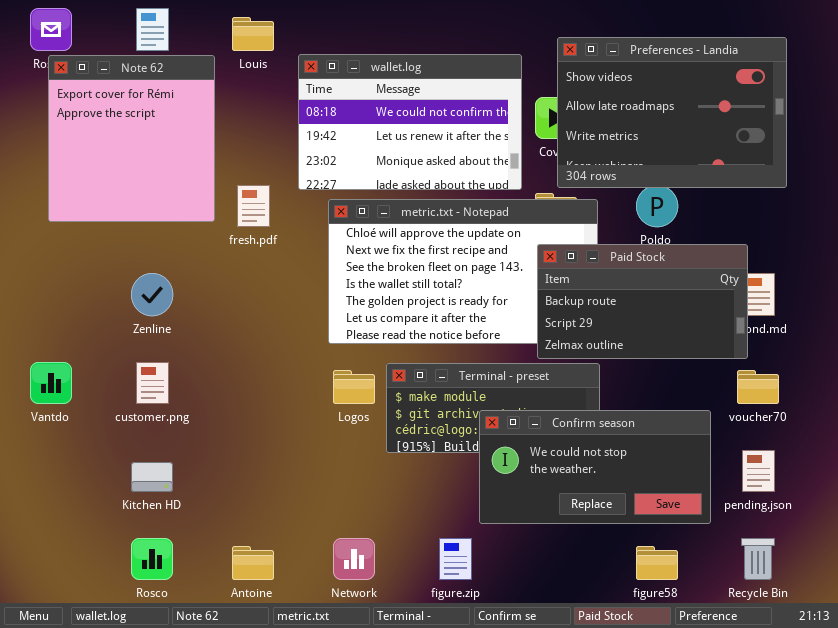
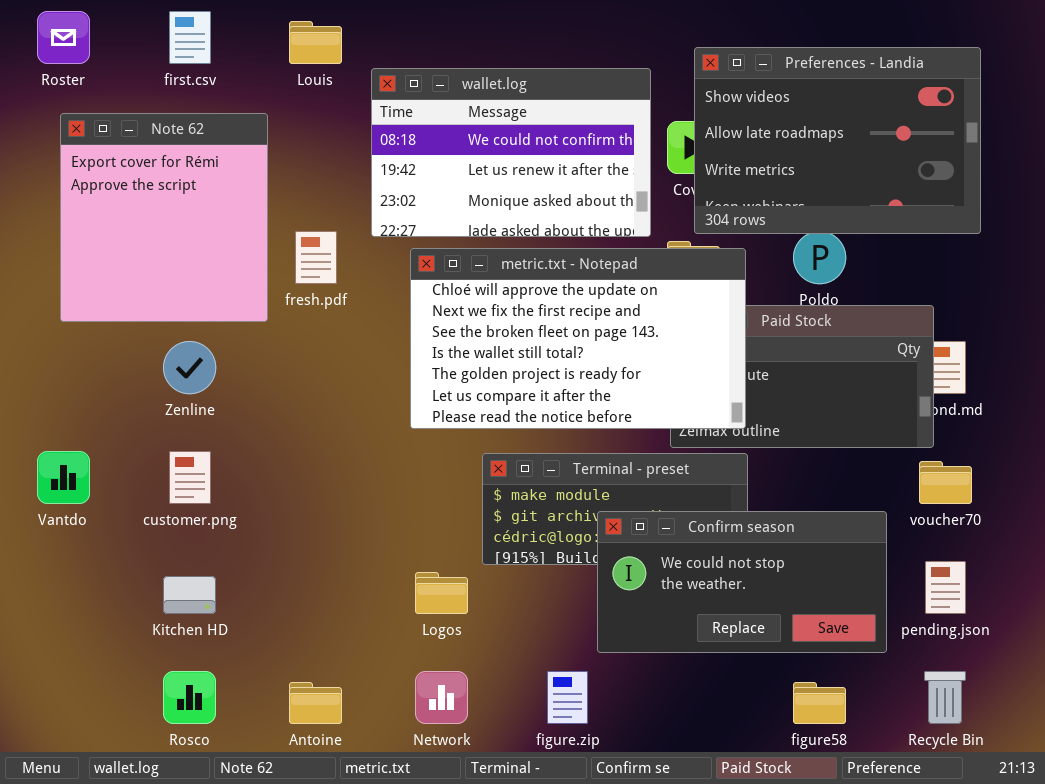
Note 62: [48,55,215,222] -> [60,113,268,322], moved
metric.txt - Notepad: [328,199,598,344] -> [410,248,746,429], raised
Logos: [333,370,375,404] -> [415,572,468,614], moved

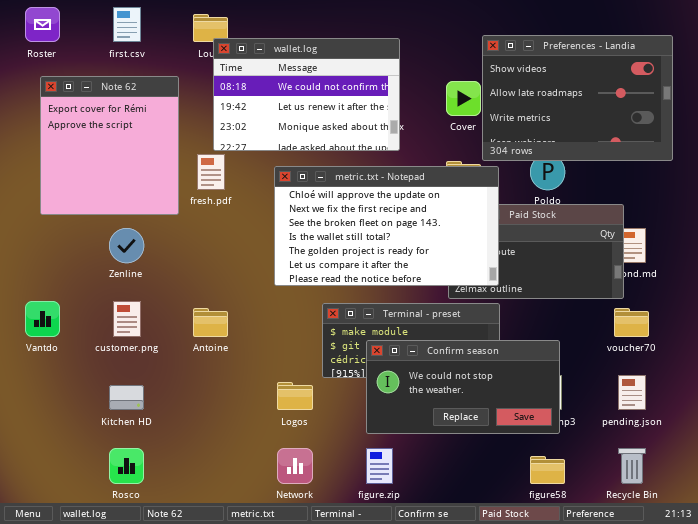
Preferences - Landia: [694,47,981,234] -> [482,35,673,161], moved
wallet.log: [371,68,651,237] -> [213,38,400,151], moved
Confirm season: [597,511,887,653] -> [366,340,560,434], moved
Antoine: [289,682,342,724] -> [193,308,228,337], moved

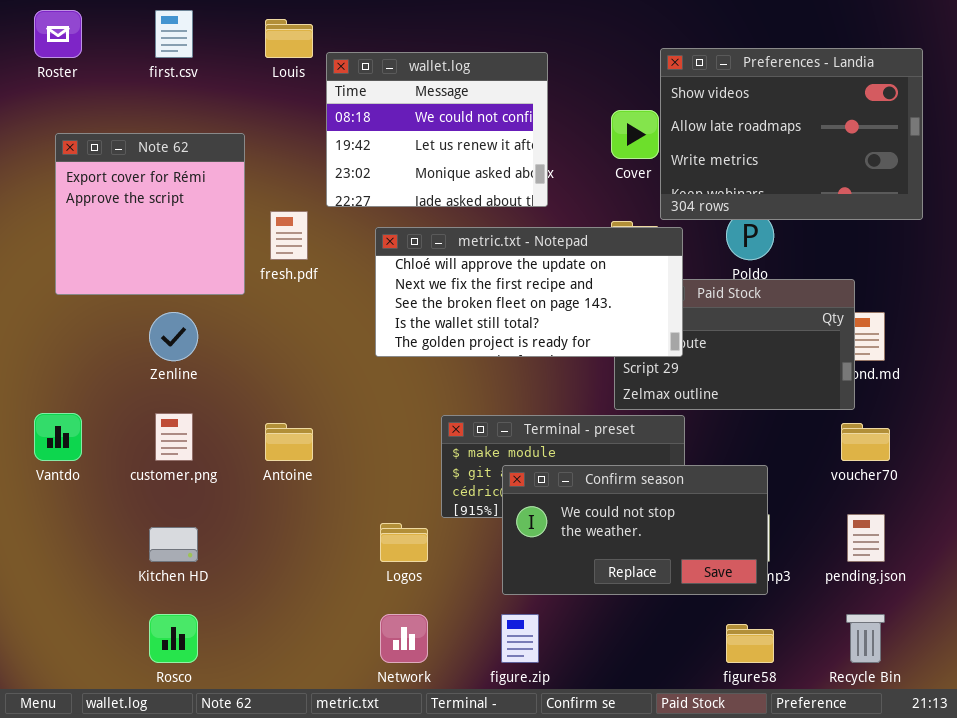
wallet.log: [213,38,400,151] -> [326,52,548,207], resized
Note 62: [40,76,179,215] -> [55,133,245,295], resized
metric.txt - Notepad: [274,166,499,286] -> [375,227,683,357], resized

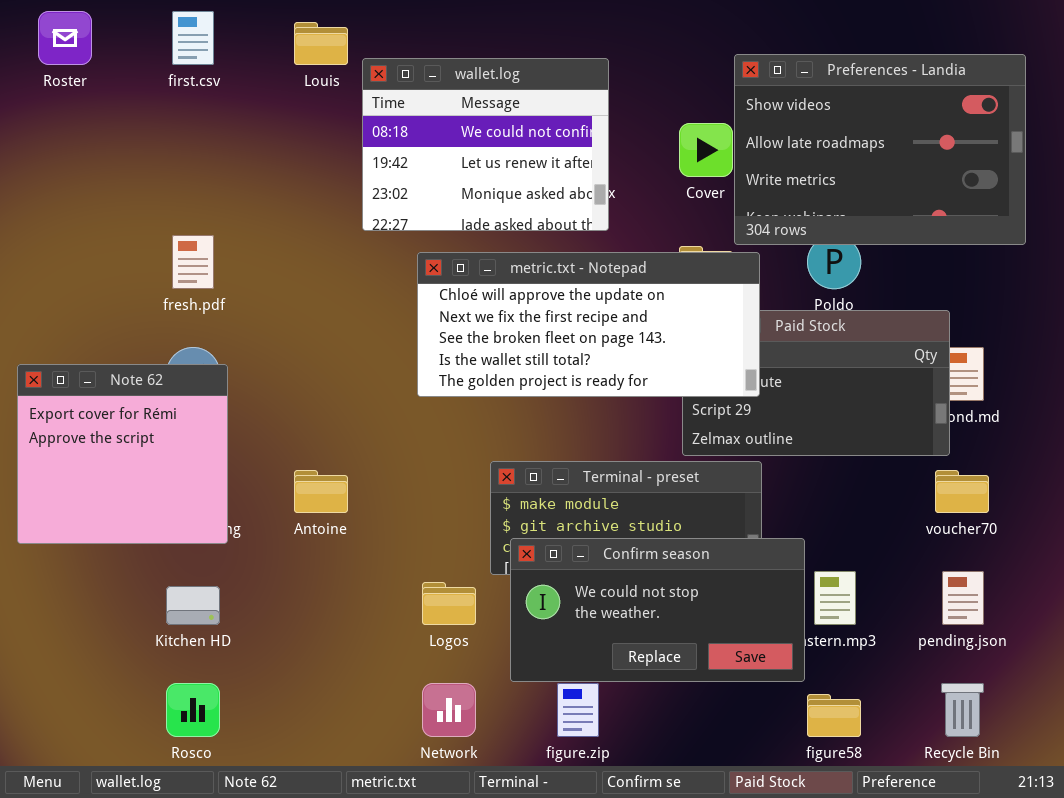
Note 62: [55,133,245,295] -> [17,364,228,544], moved
fresh.pdf: [270,211,308,260] -> [172,235,214,289], moved
Confirm season: [502,465,768,595] -> [510,538,805,682], moved

